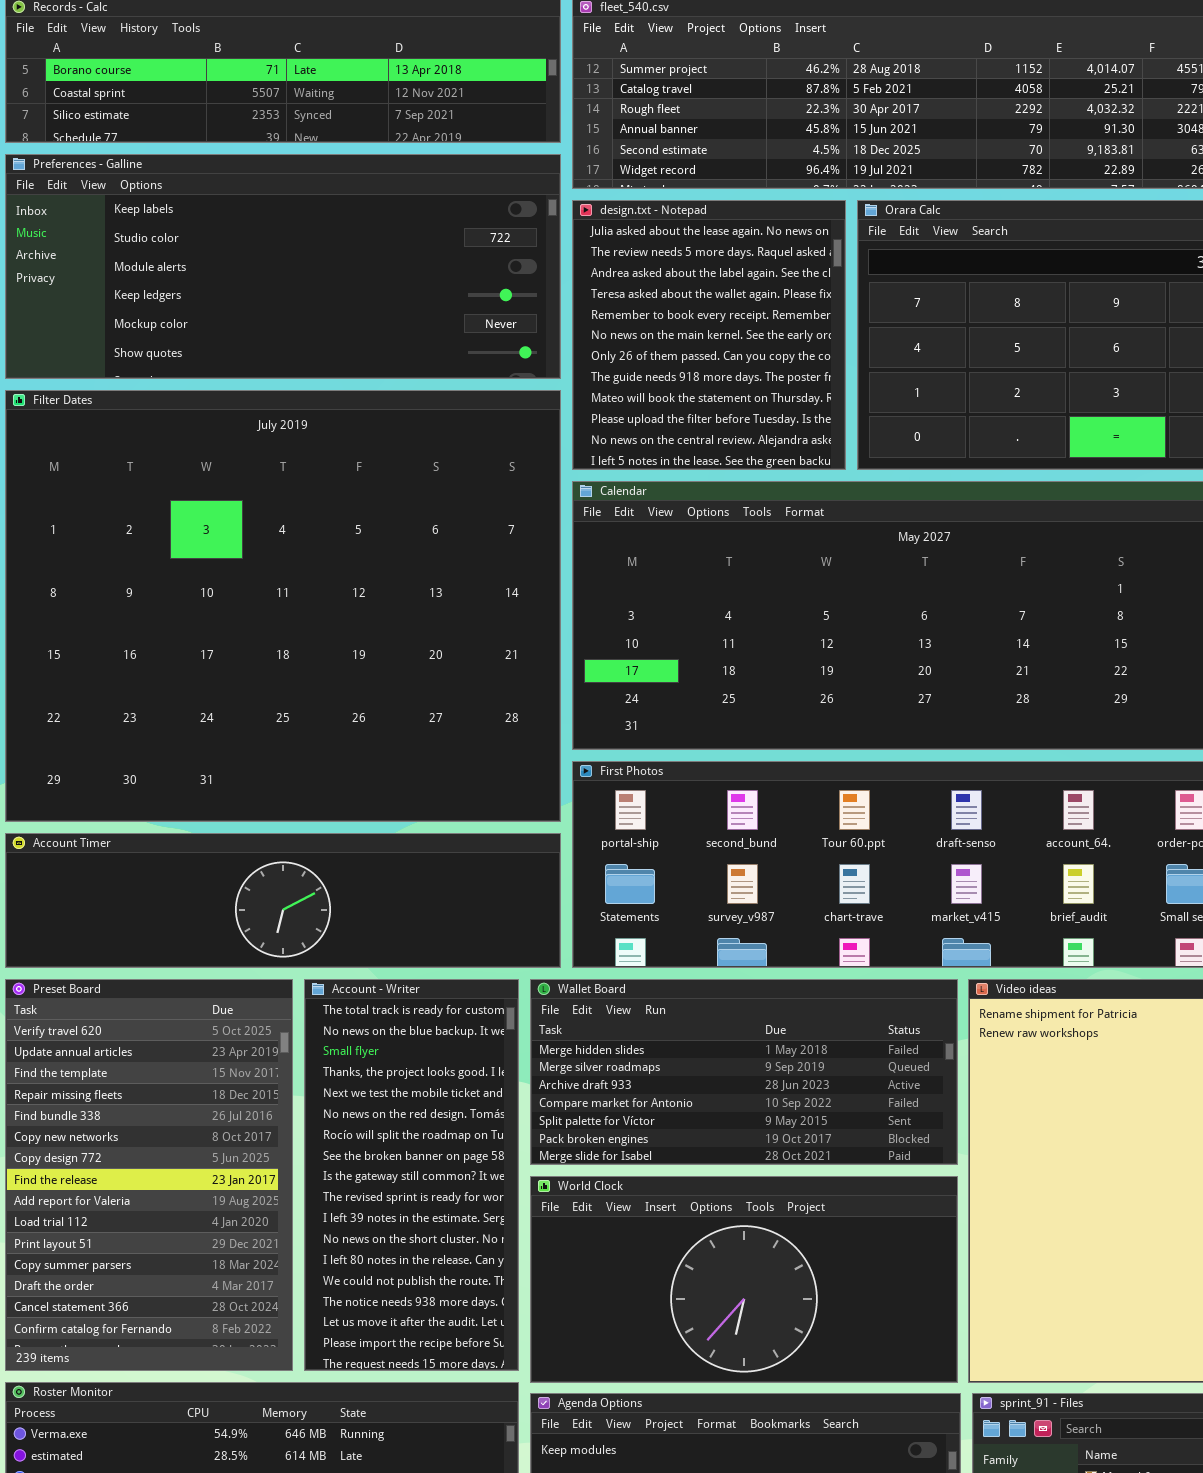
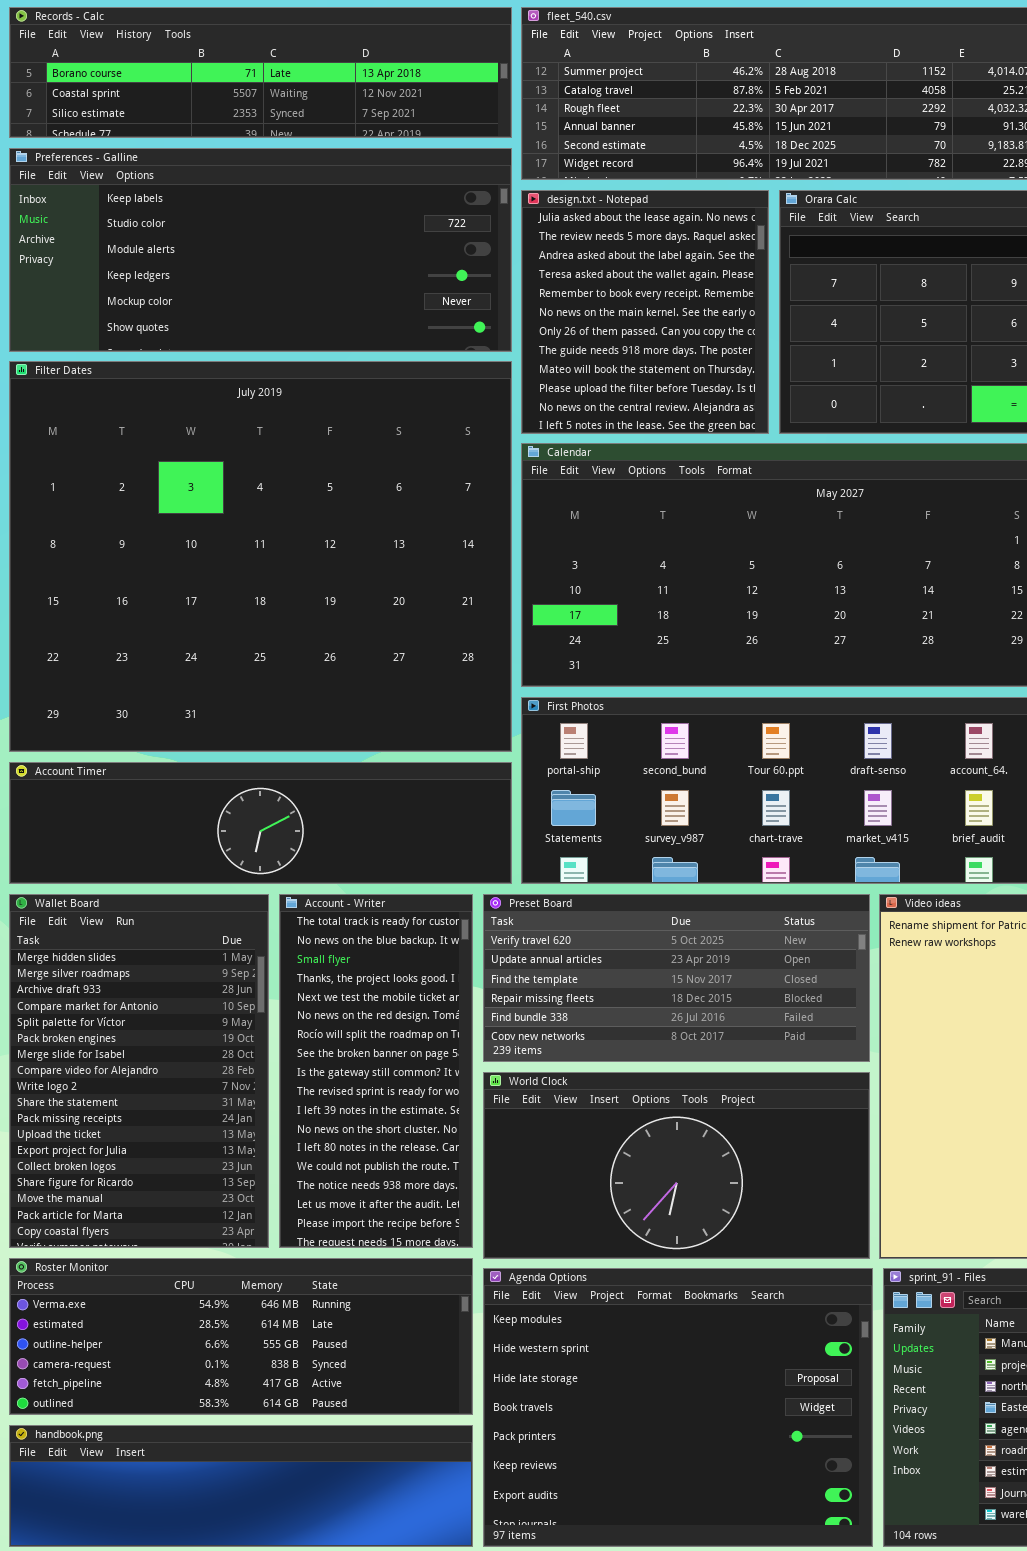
Preset Board: [5,979,293,1371] -> [483,894,870,1062], moved, resized
Wallet Board: [530,979,958,1165] -> [9,894,269,1248], moved, resized

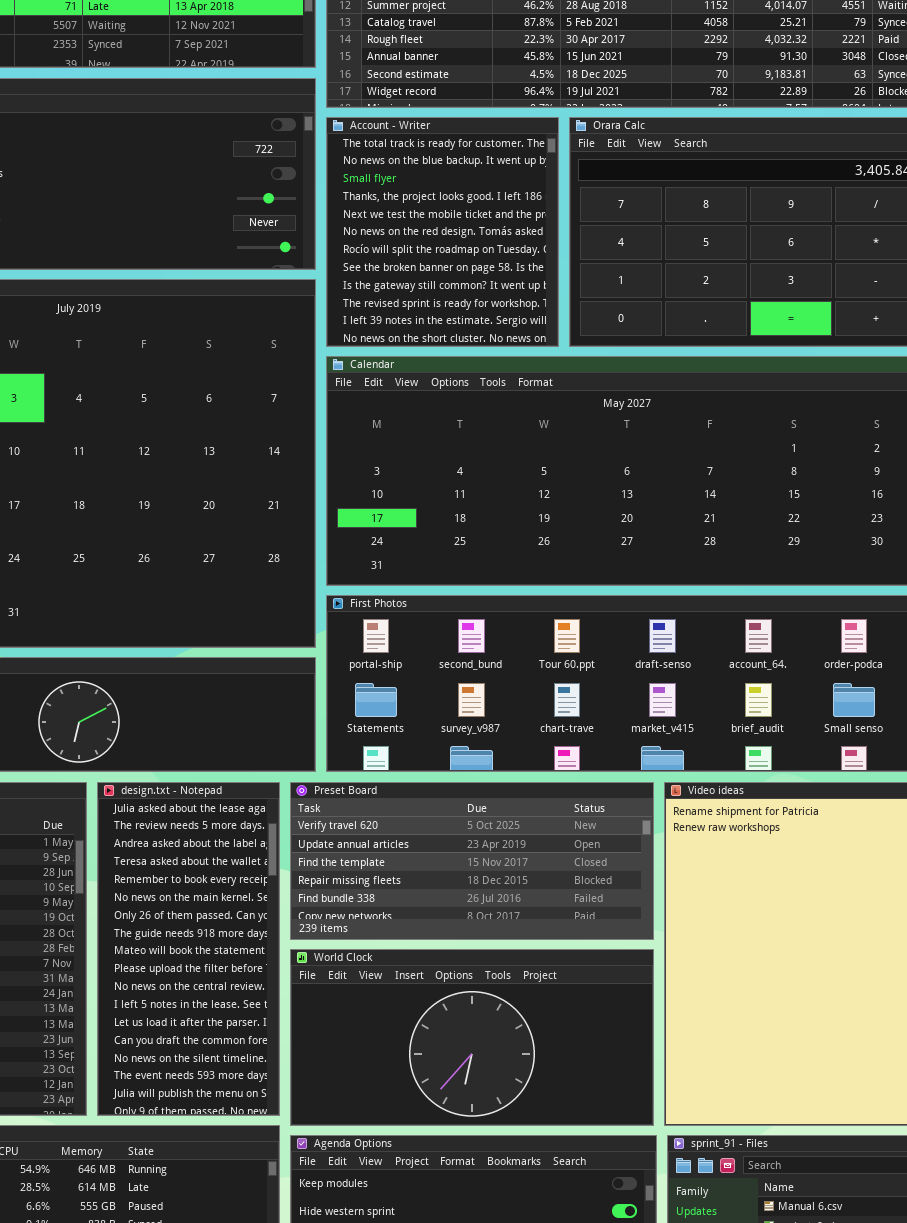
design.txt - Notepad: [521,190,769,434] -> [97,782,280,1116], moved, resized
Account - Writer: [279,894,473,1248] -> [326,117,559,347], moved, resized

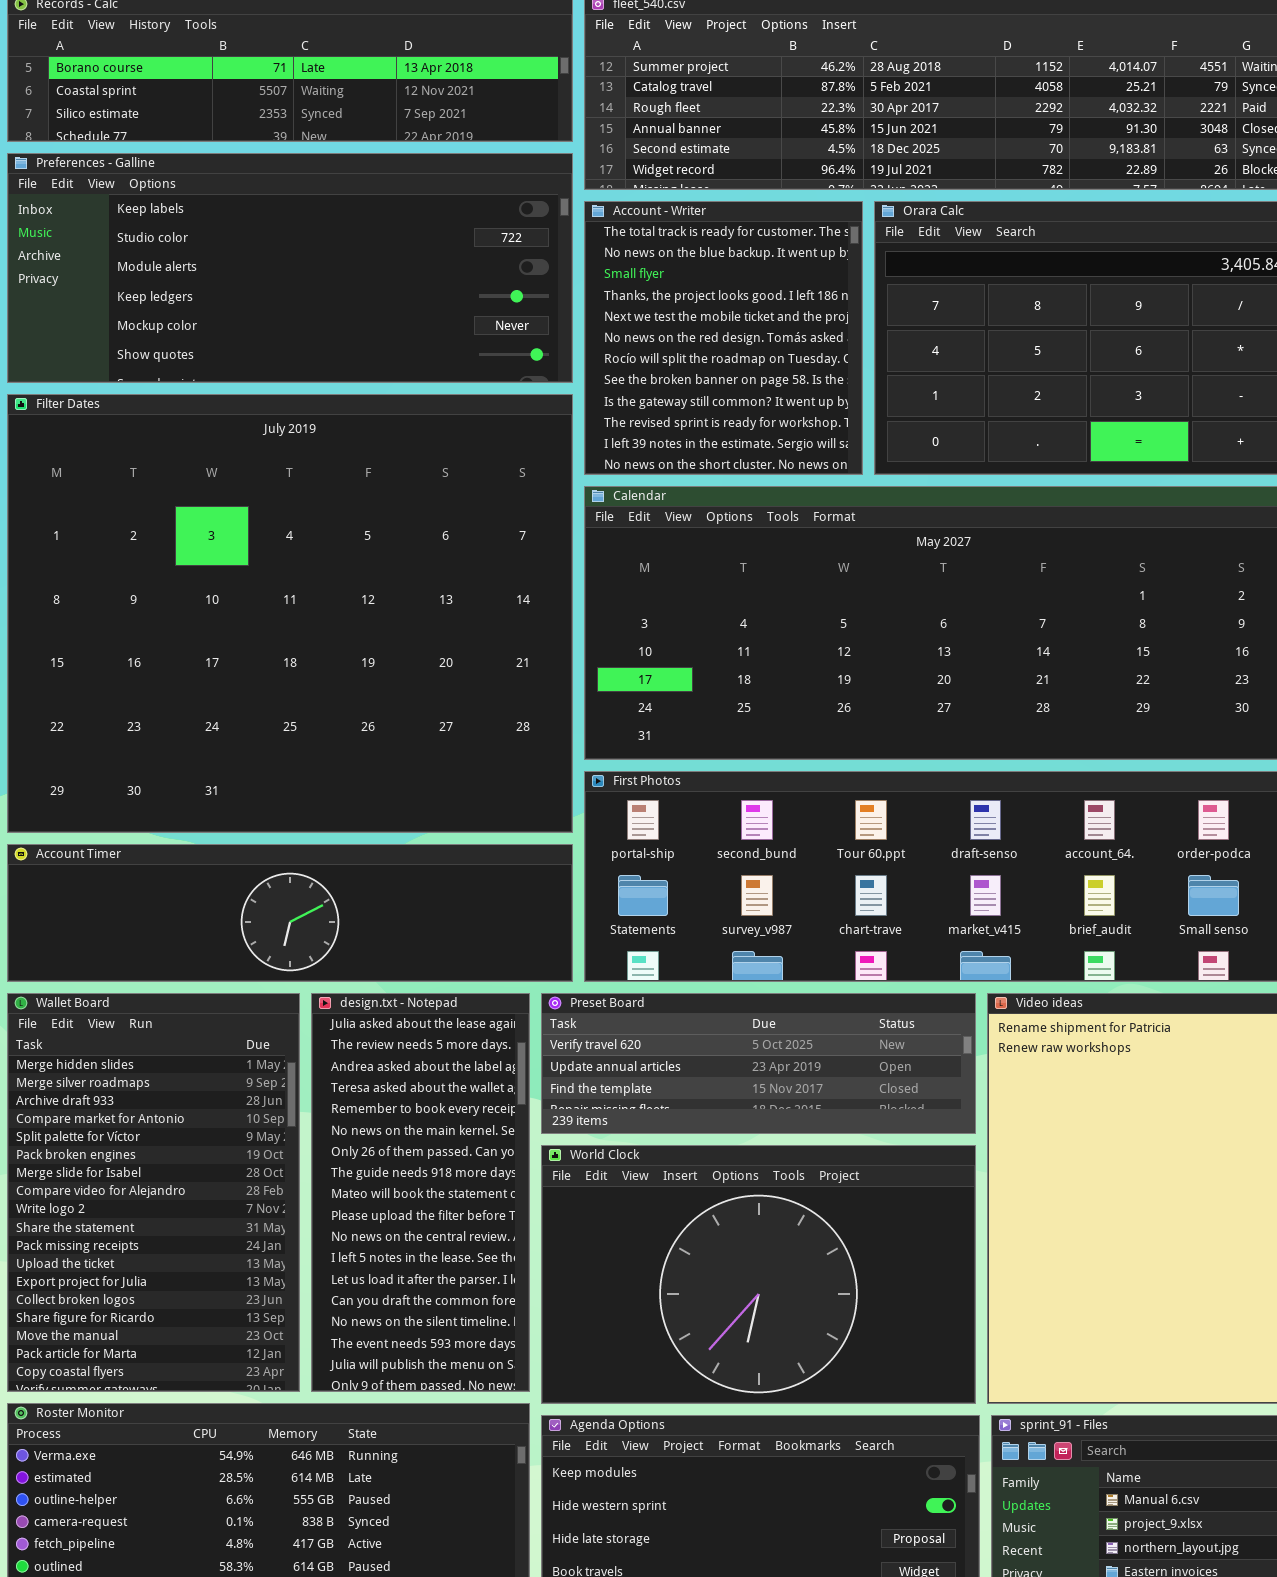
Preset Board: [290,782,654,940] -> [541,993,976,1134], resized
World Clock: [290,949,654,1126] -> [541,1145,976,1404], resized

